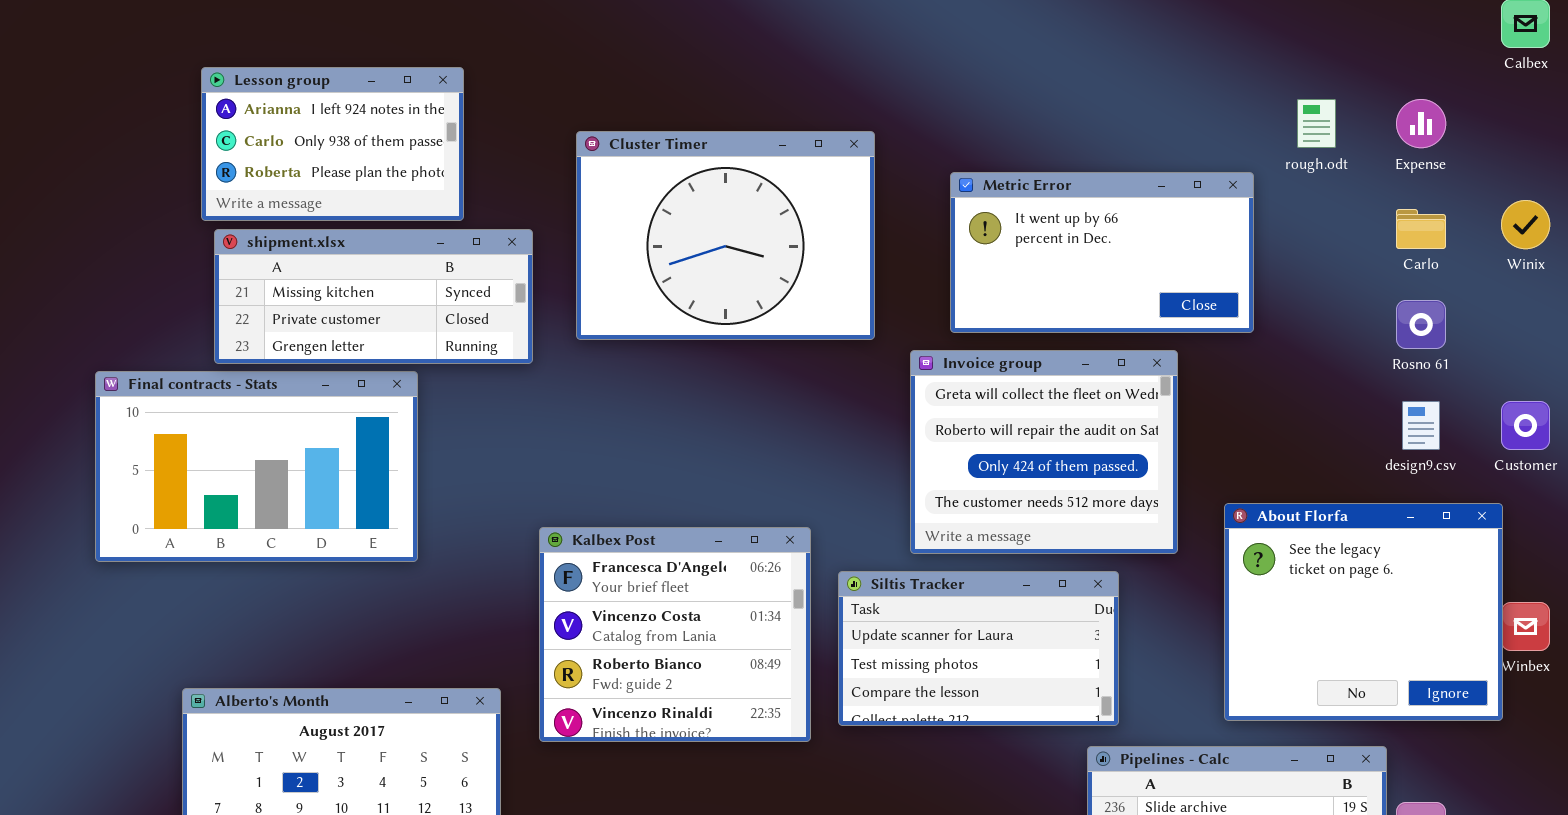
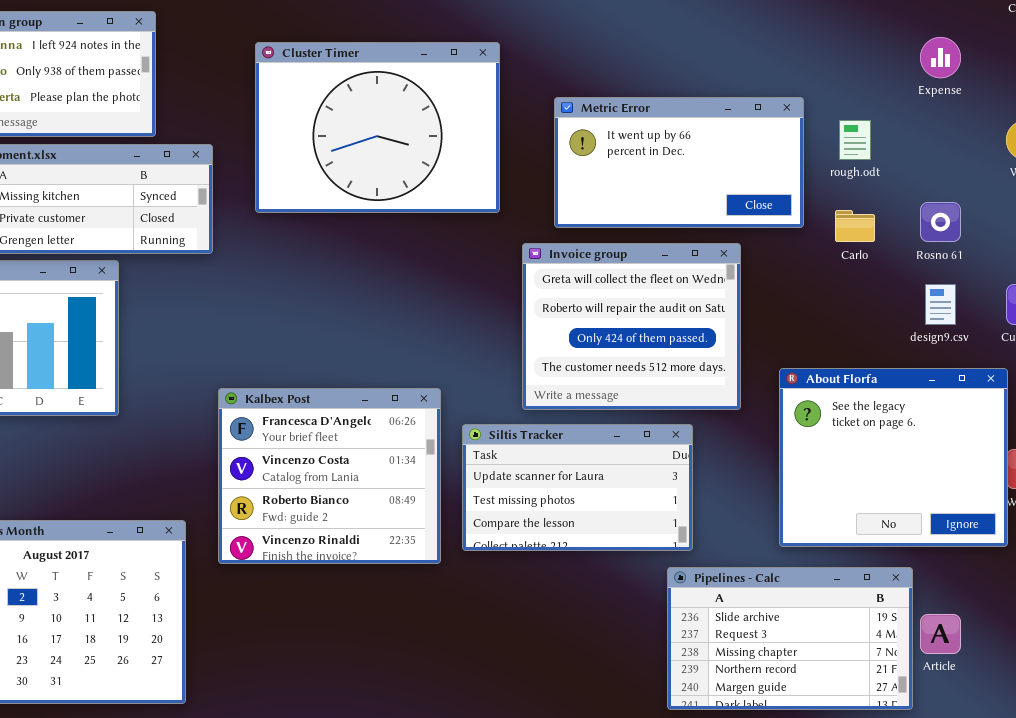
rough.odt: [1297,99,1336,148] -> [839,120,871,160], moved
Cluster Timer: [576,131,875,340] -> [255,42,500,213], moved
Carlo: [1396,209,1446,249] -> [835,210,875,242], moved

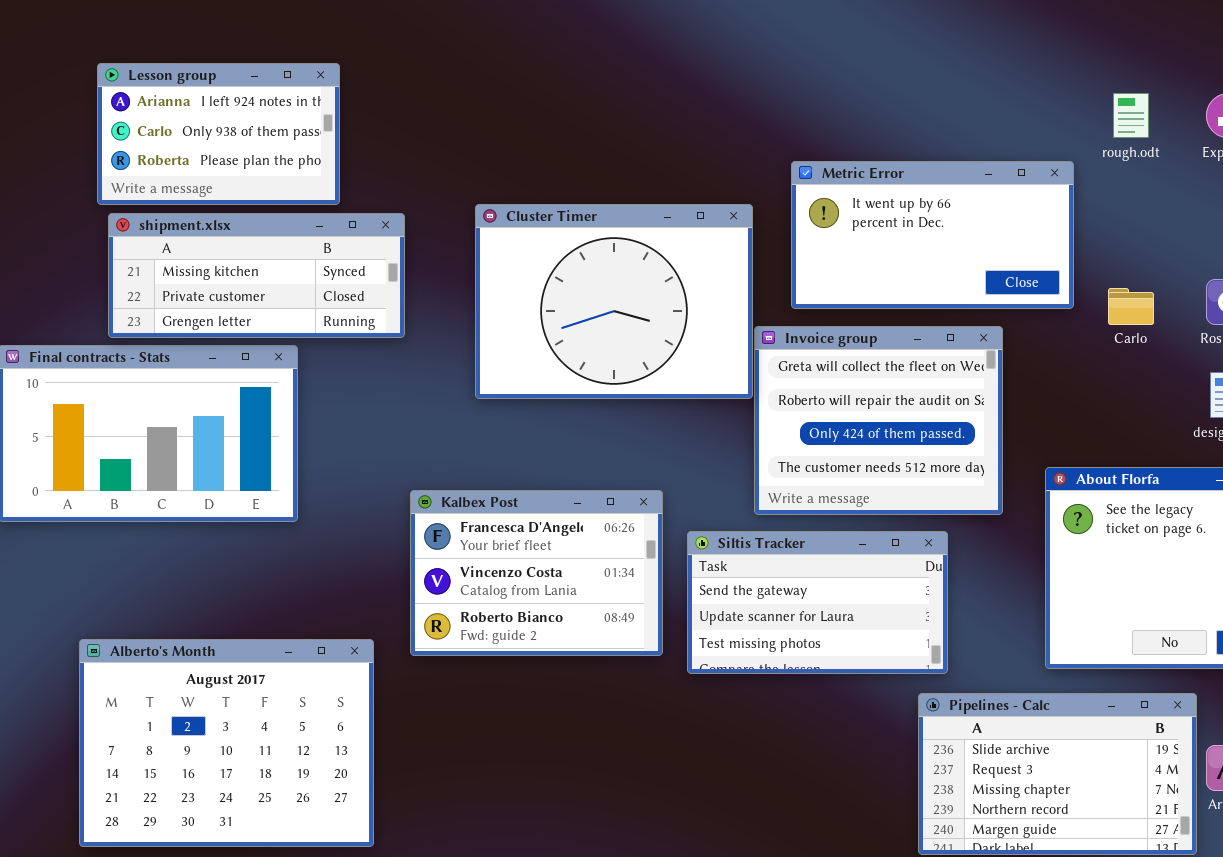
Cluster Timer: [255,42,500,213] -> [475,204,753,399], moved
rough.odt: [839,120,871,160] -> [1113,93,1149,138], moved
Kalbex Post: [218,388,441,564] -> [410,490,663,656], resized
Siltis Tracker: [462,424,693,551] -> [687,531,948,674], scrolled up 1 row

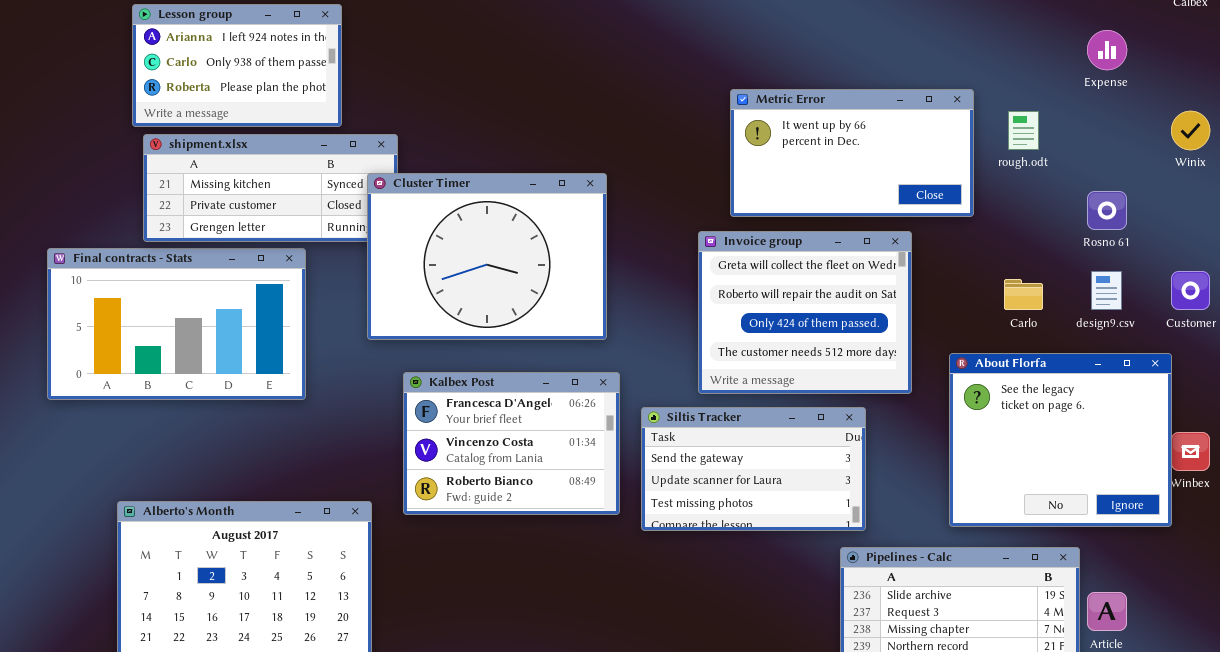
rough.odt: [1113,93,1149,138] -> [1008,111,1039,150], moved
Cluster Timer: [475,204,753,399] -> [367,173,607,340], moved
Carlo: [1108,288,1154,325] -> [1004,279,1043,310], moved

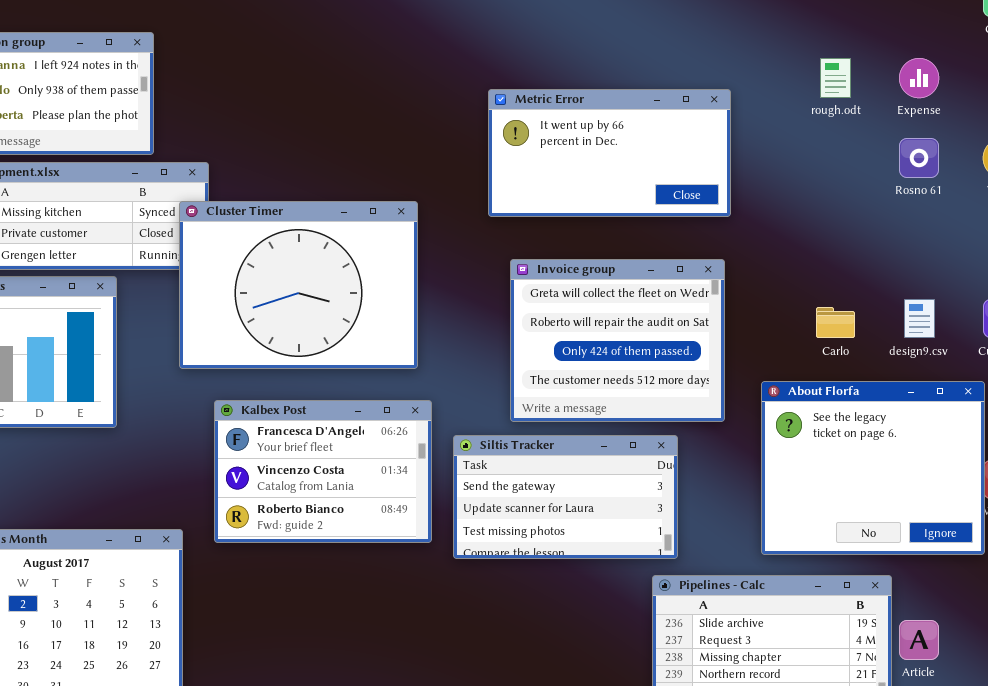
Metric Error: [730,89,974,217] -> [488,89,731,217], moved
rough.odt: [1008,111,1039,150] -> [820,58,851,98], moved
Rosno 61: [1087,191,1127,230] -> [899,138,939,178], moved

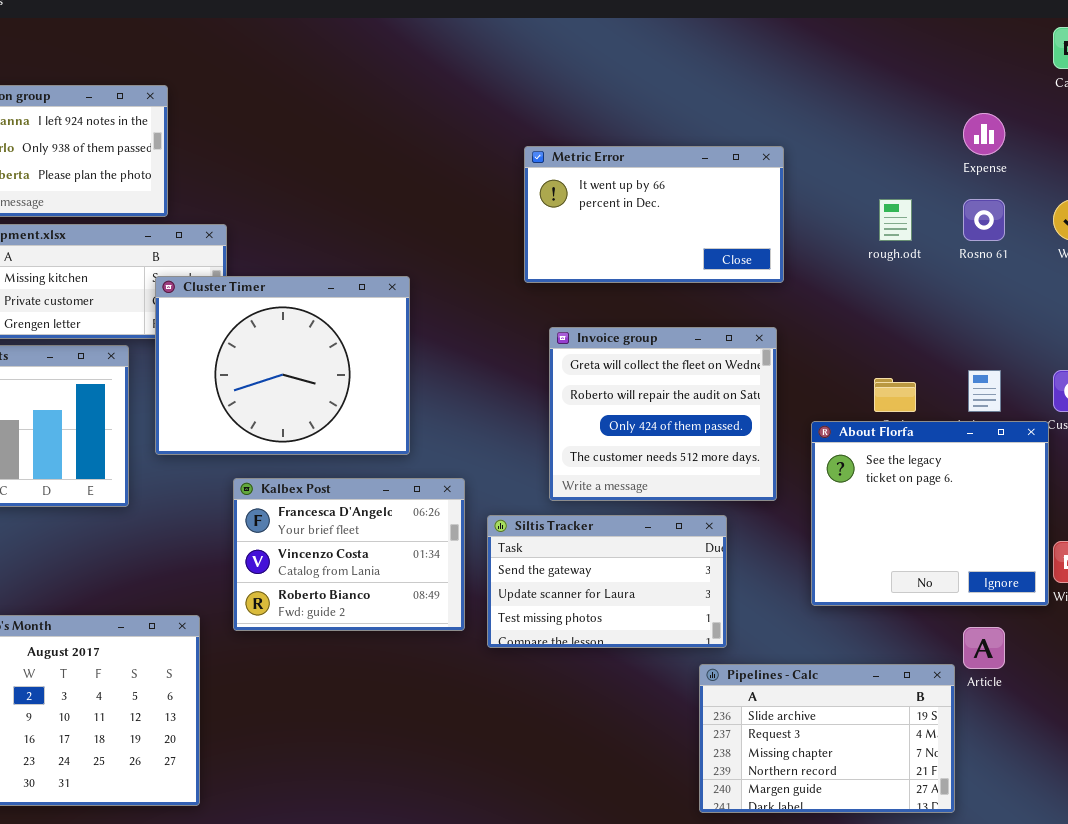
rough.odt: [820,58,851,98] -> [879,199,912,241], moved
Cluster Timer: [179,201,418,369] -> [155,276,410,455], moved
About Florfa: [761,381,985,555] -> [811,421,1049,606], moved
Article: [899,620,939,660] -> [963,627,1005,669], moved

